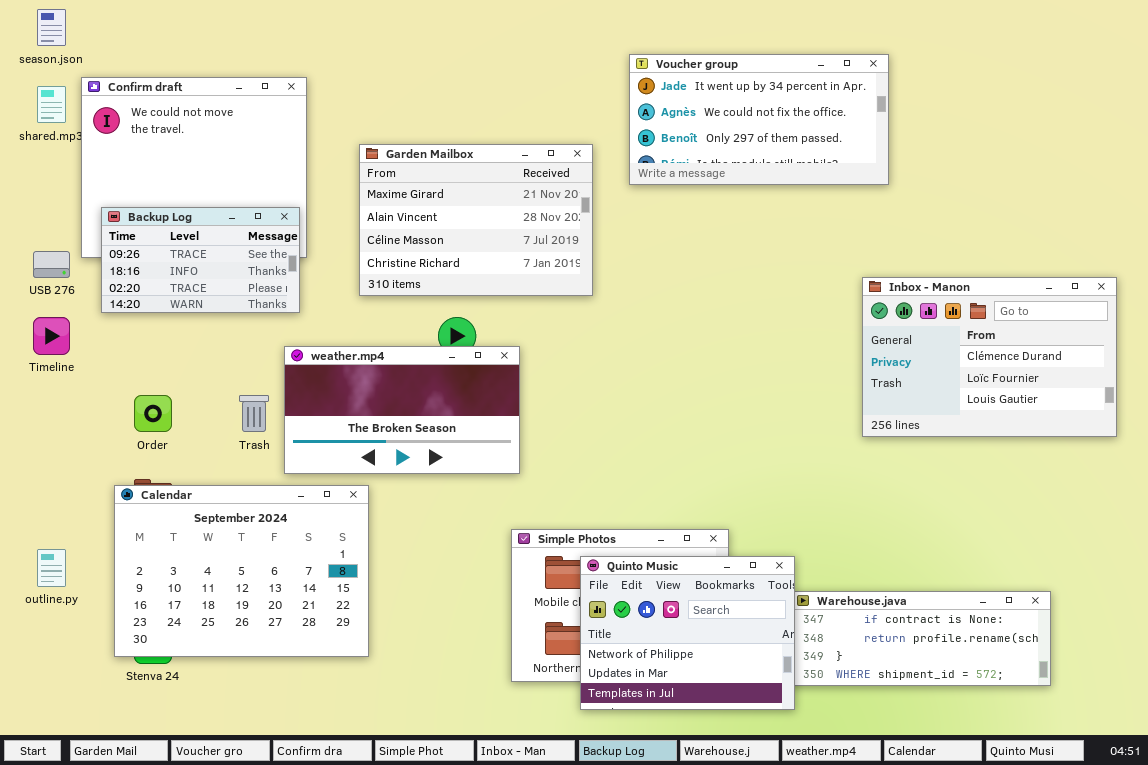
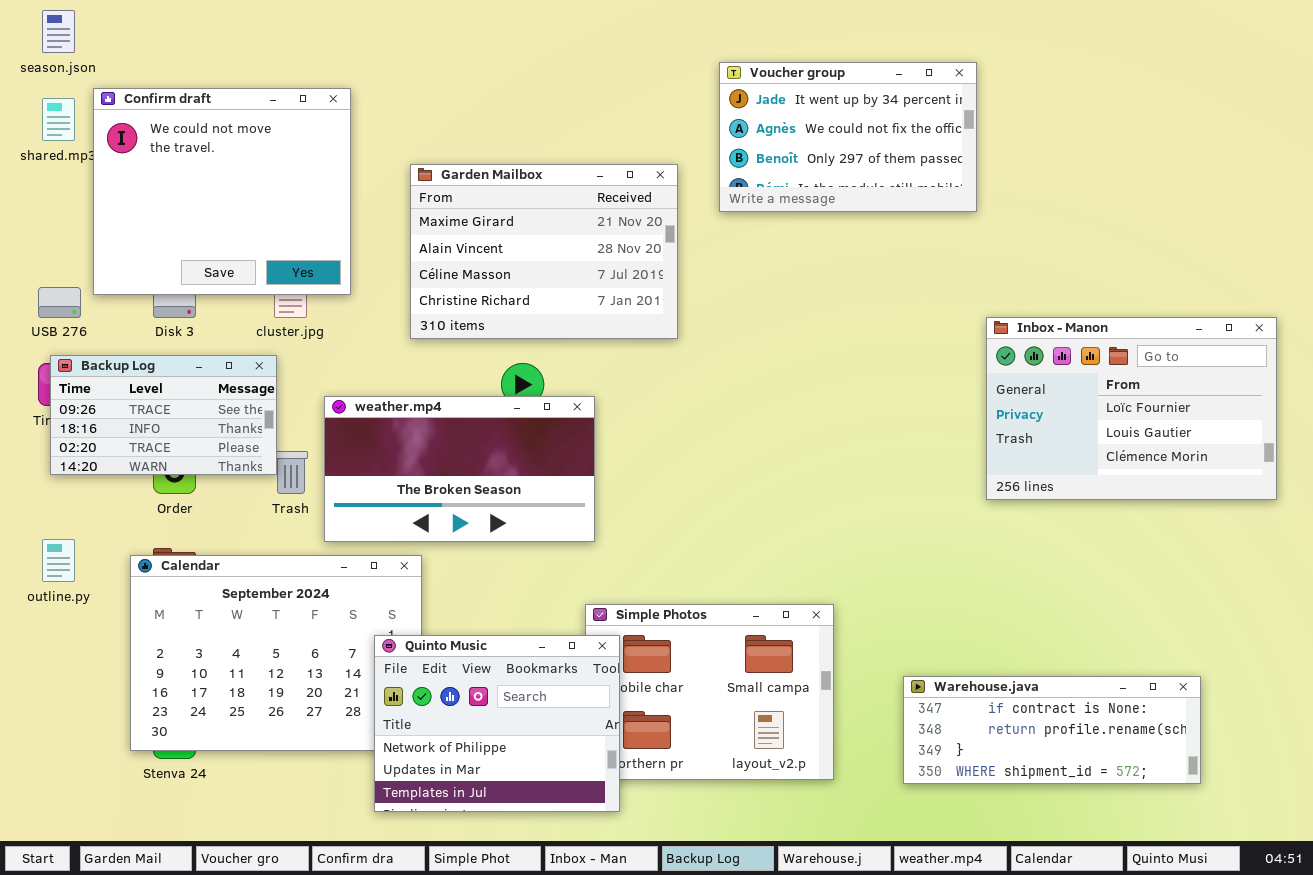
Voucher group: [629,54,889,185] -> [719,62,977,212], resized
Backup Log: [101,207,300,313] -> [50,355,277,475], moved
Inbox - Manon: [862,277,1117,437] -> [986,317,1277,500], scrolled down 1 row
outline.py: [37,549,66,587] -> [42,539,75,582], moved
Quinto Music: [580,556,795,710] -> [374,635,620,812], moved

